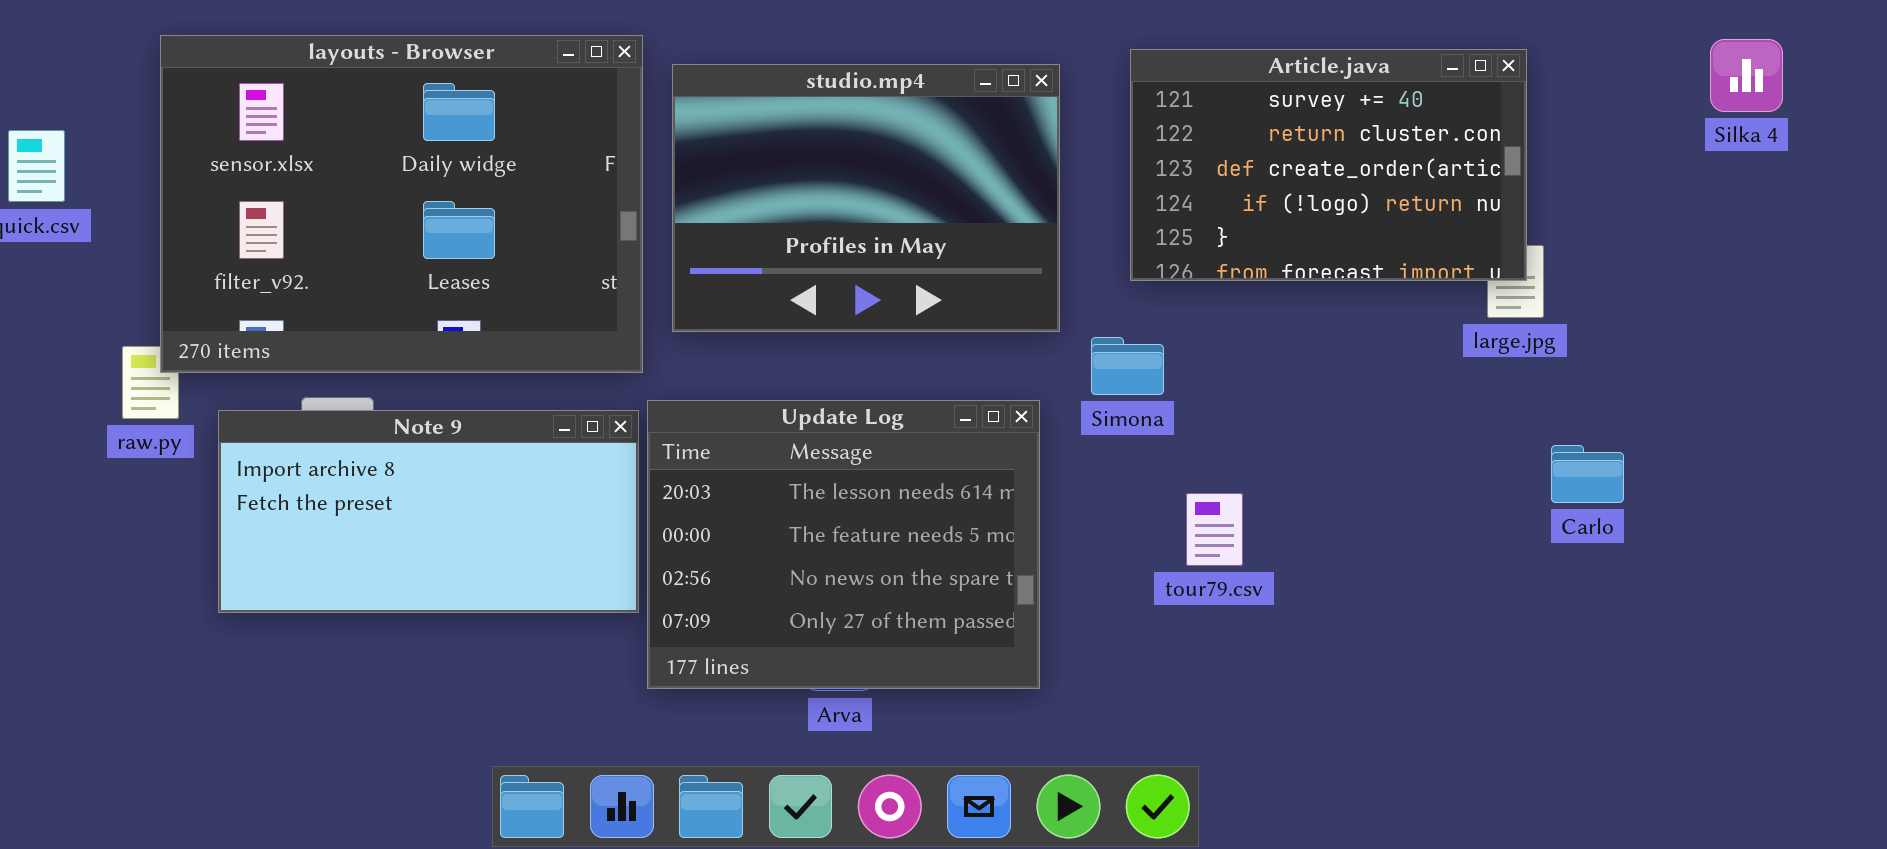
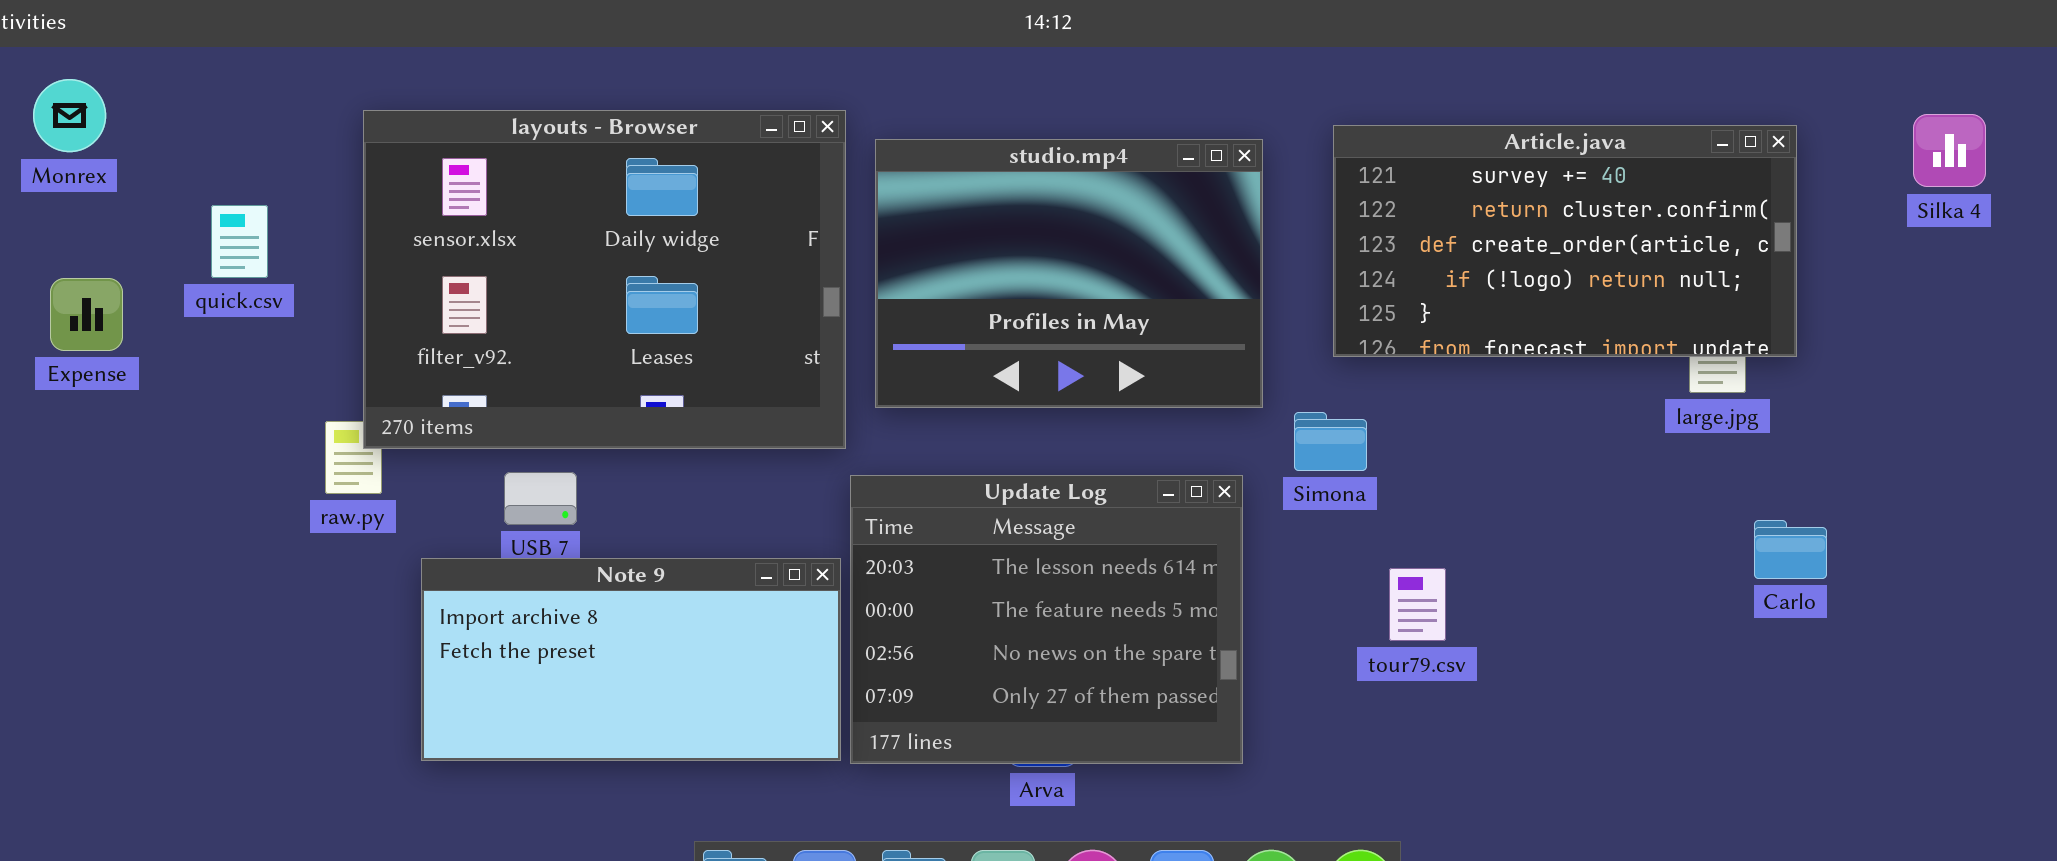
Article.java: [1130,49,1527,281] -> [1333,125,1797,357], resized
Note 9: [218,410,639,613] -> [421,558,841,761], moved

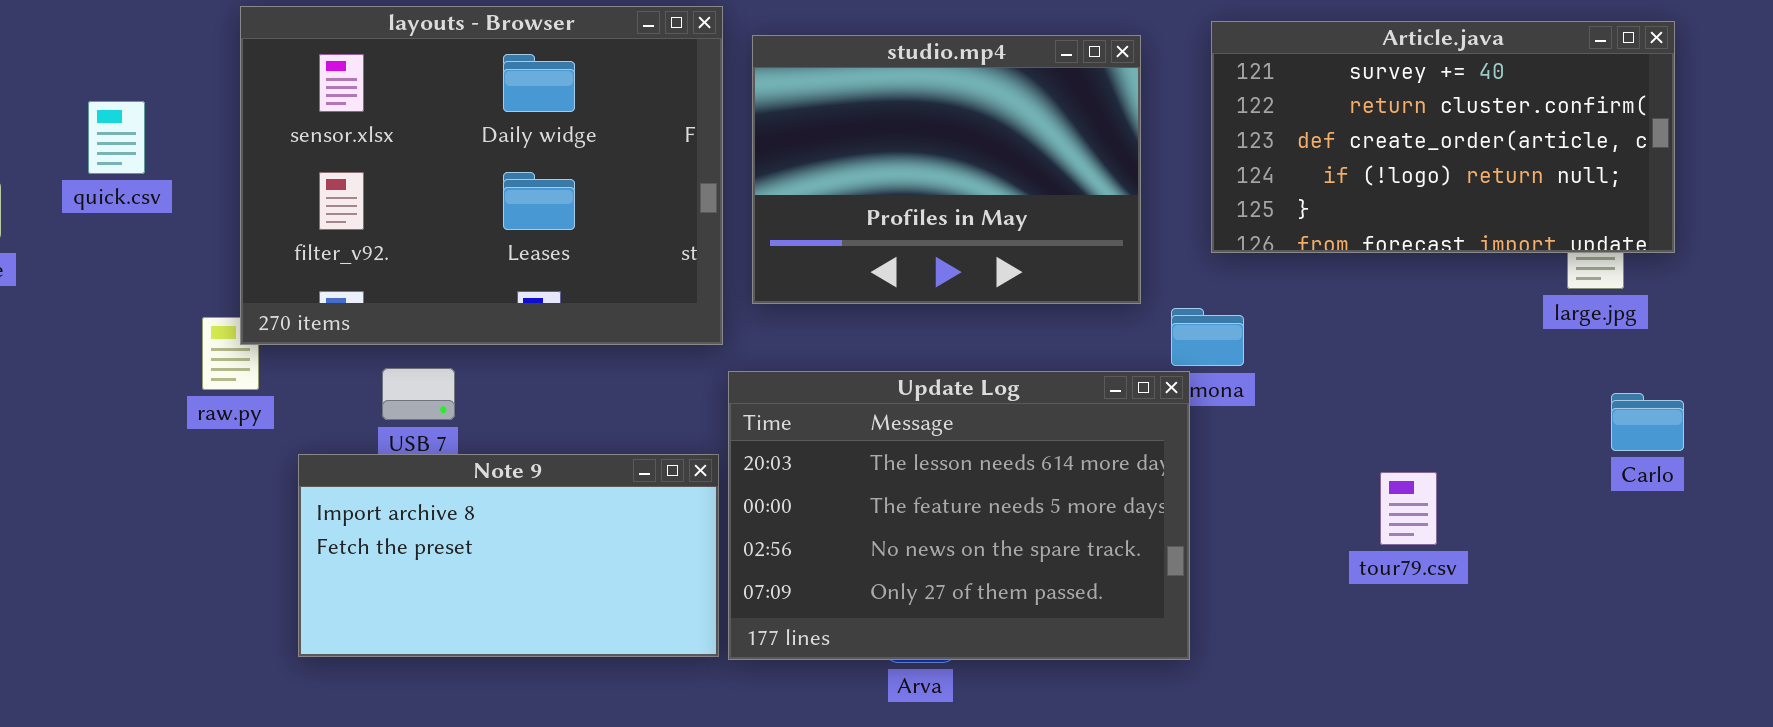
Update Log: [850,475,1243,764] -> [728,371,1190,660], resized
Carlo: [1754,520,1827,579] -> [1611,393,1684,451], moved
tour79.csv: [1389,568,1446,641] -> [1380,472,1437,545], moved

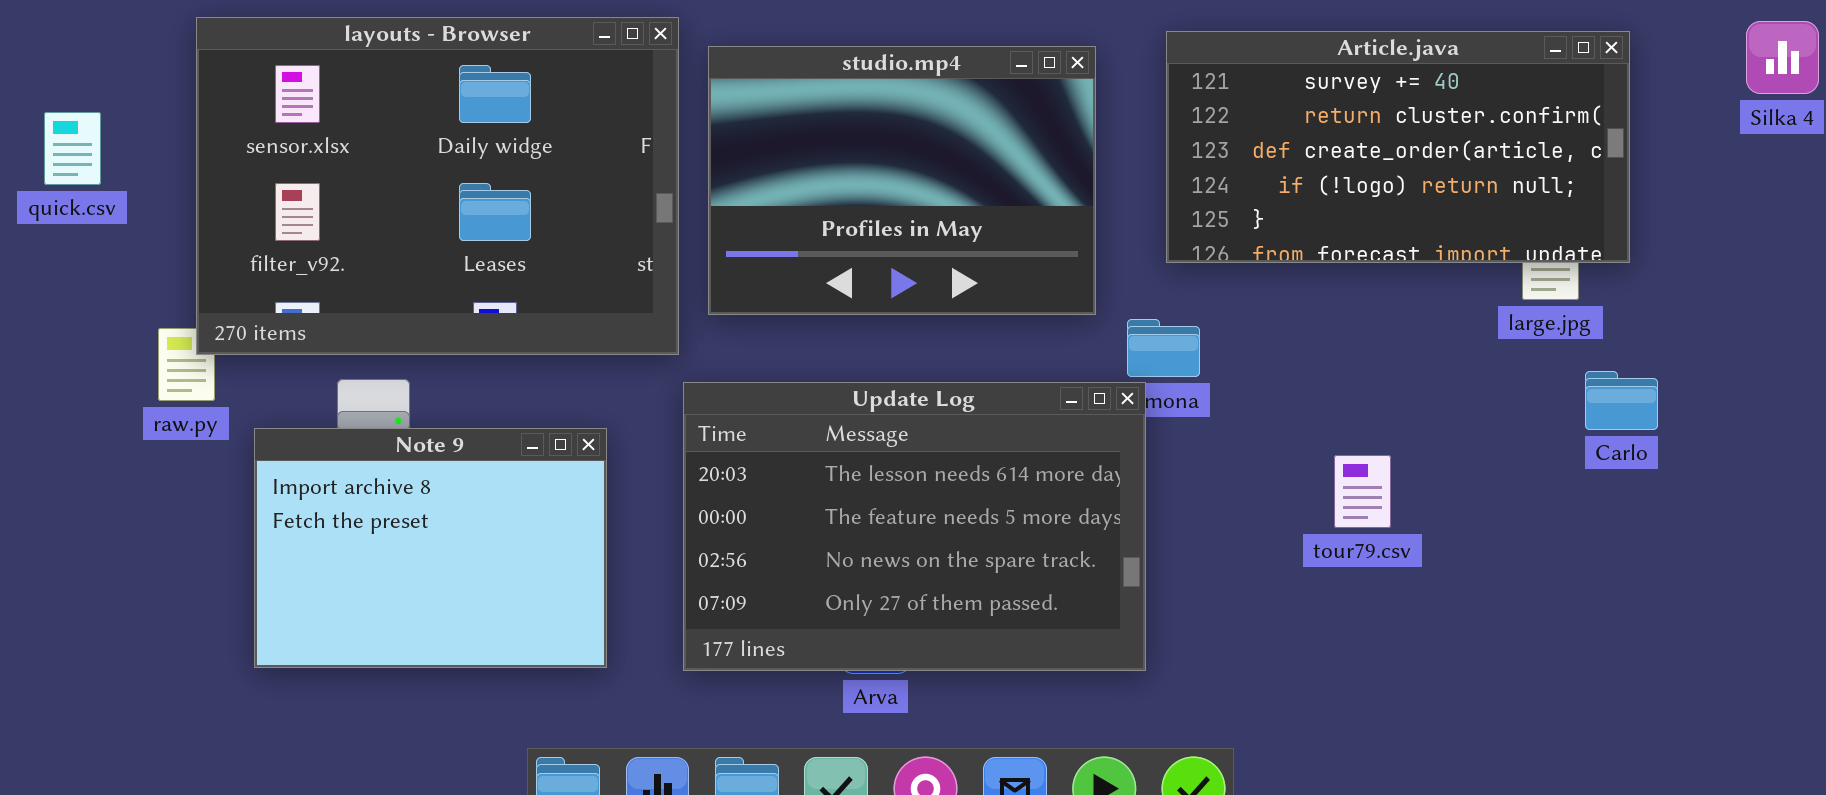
Carlo: [1611,393,1684,451] -> [1585,371,1658,430], moved
Note 9: [298,454,719,657] -> [254,428,607,668], resized
tour79.csv: [1380,472,1437,545] -> [1334,455,1391,528], moved

